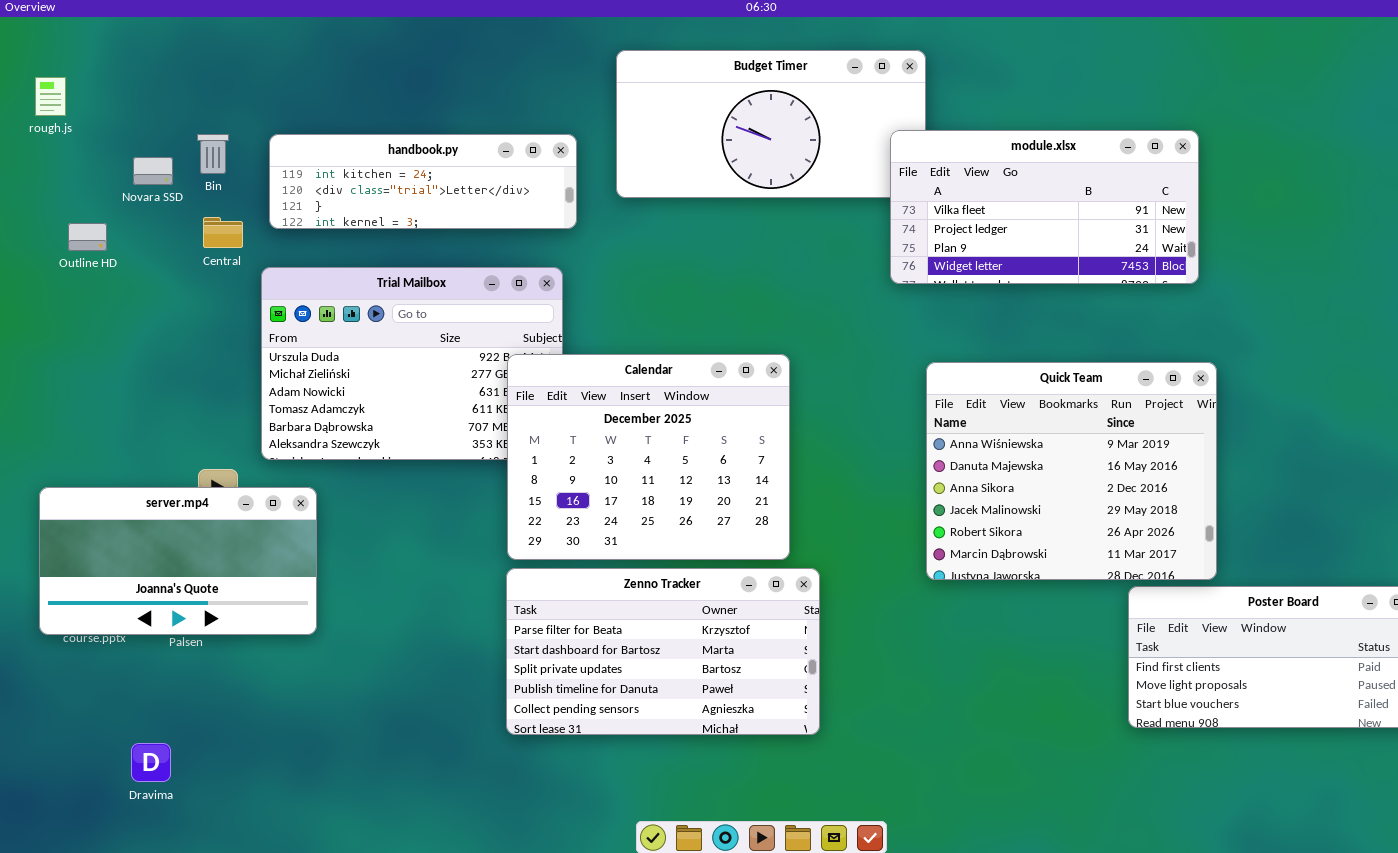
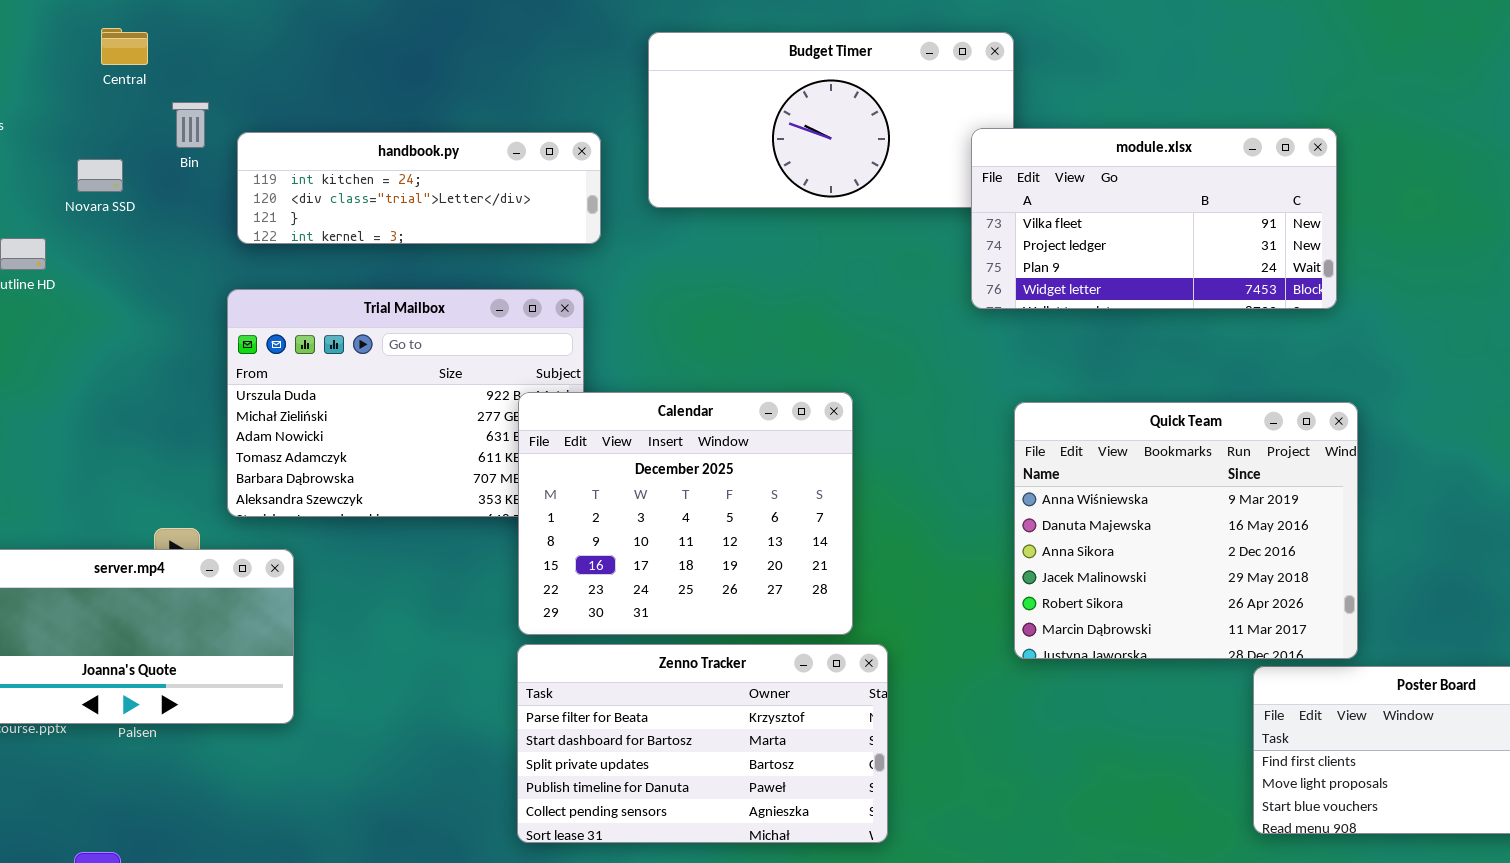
Bin: [197,134,229,174] -> [172,102,209,148], moved
Central: [203,217,243,248] -> [101,28,148,65], moved

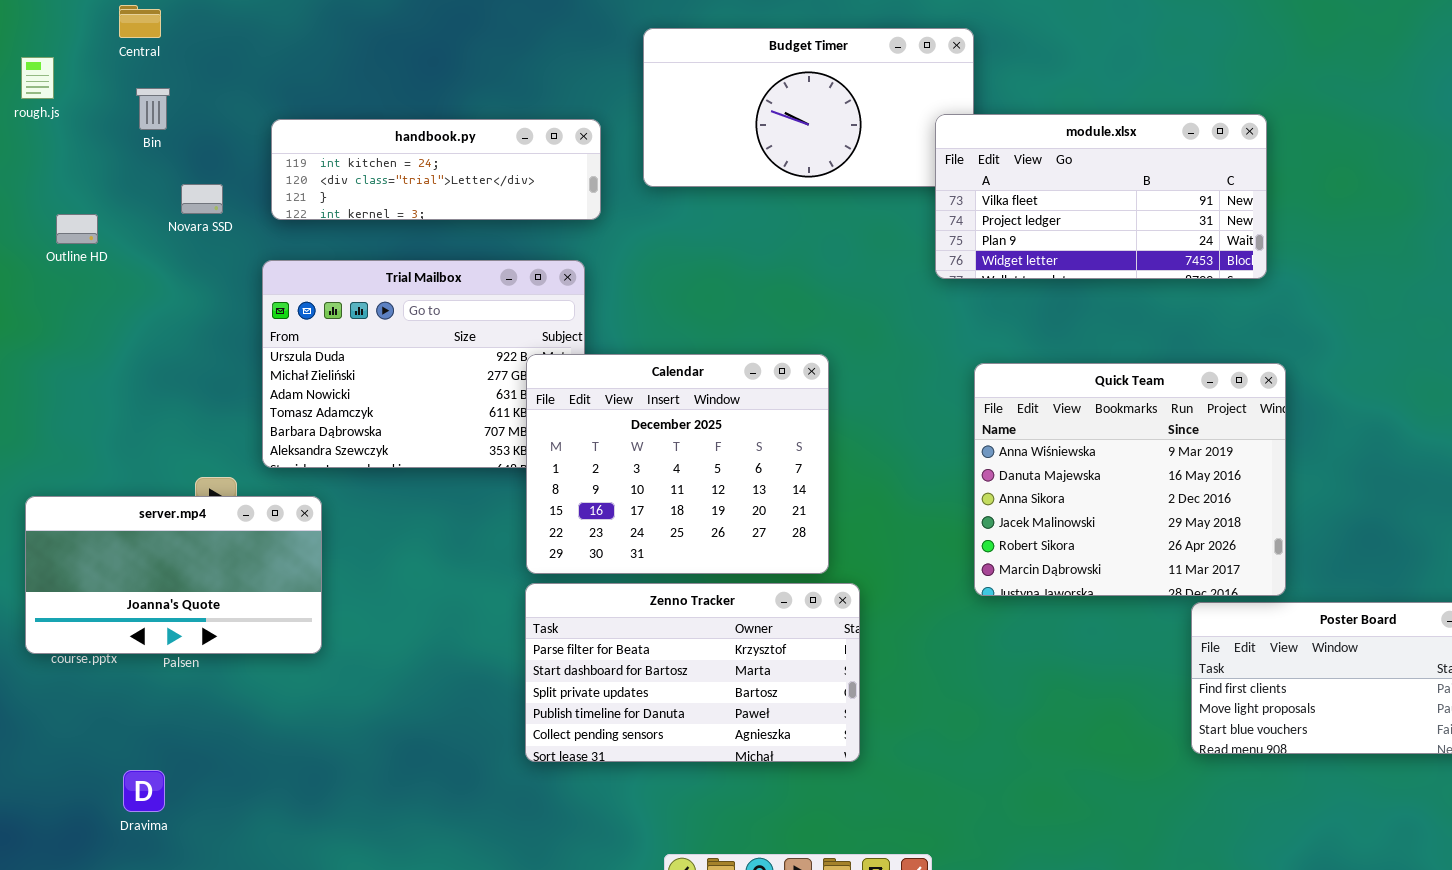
Central: [101,28,148,65] -> [119,5,161,38], moved
Bin: [172,102,209,148] -> [136,88,170,130], moved
Novara SSD: [77,159,123,192] -> [181,184,223,214], moved

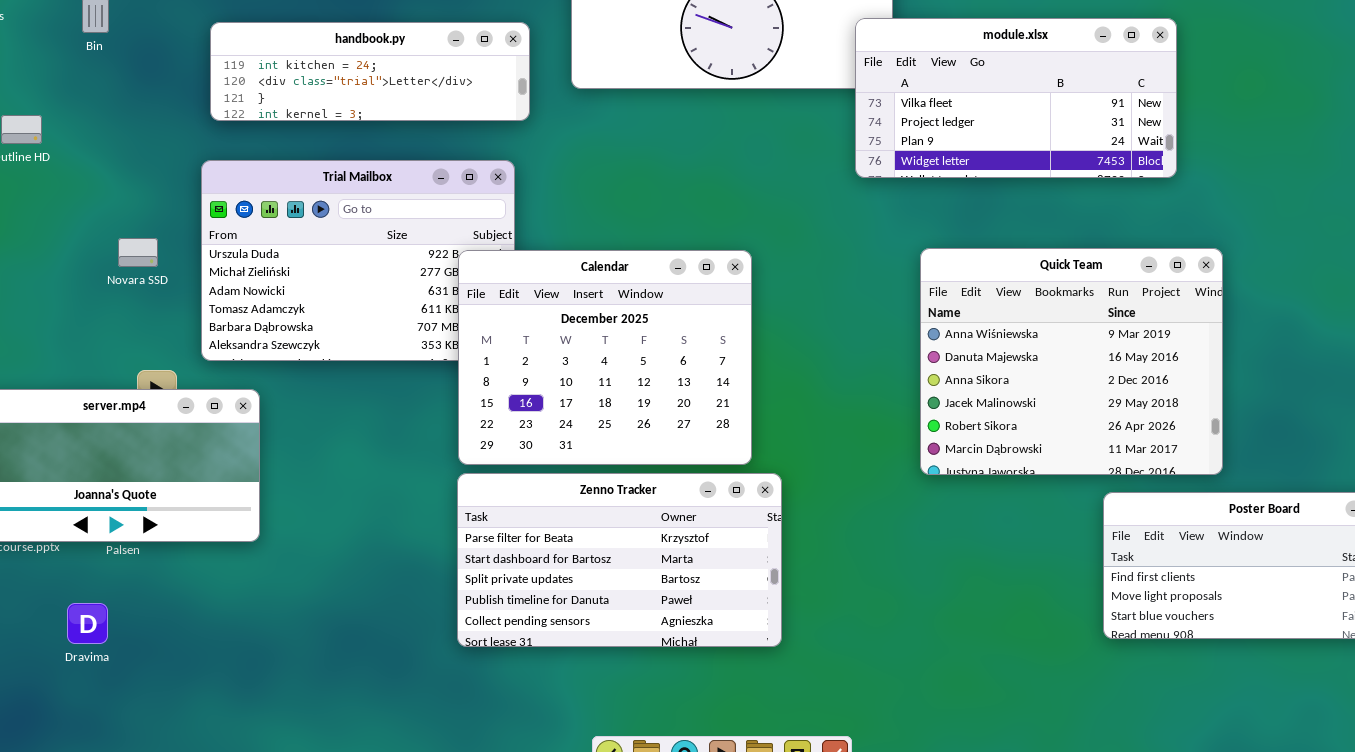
Novara SSD: [181,184,223,214] -> [118,238,158,267], moved
Quick Team: [974,363,1286,596] -> [920,248,1223,475], moved
Dravima: [123,770,165,812] -> [67,603,108,644], moved

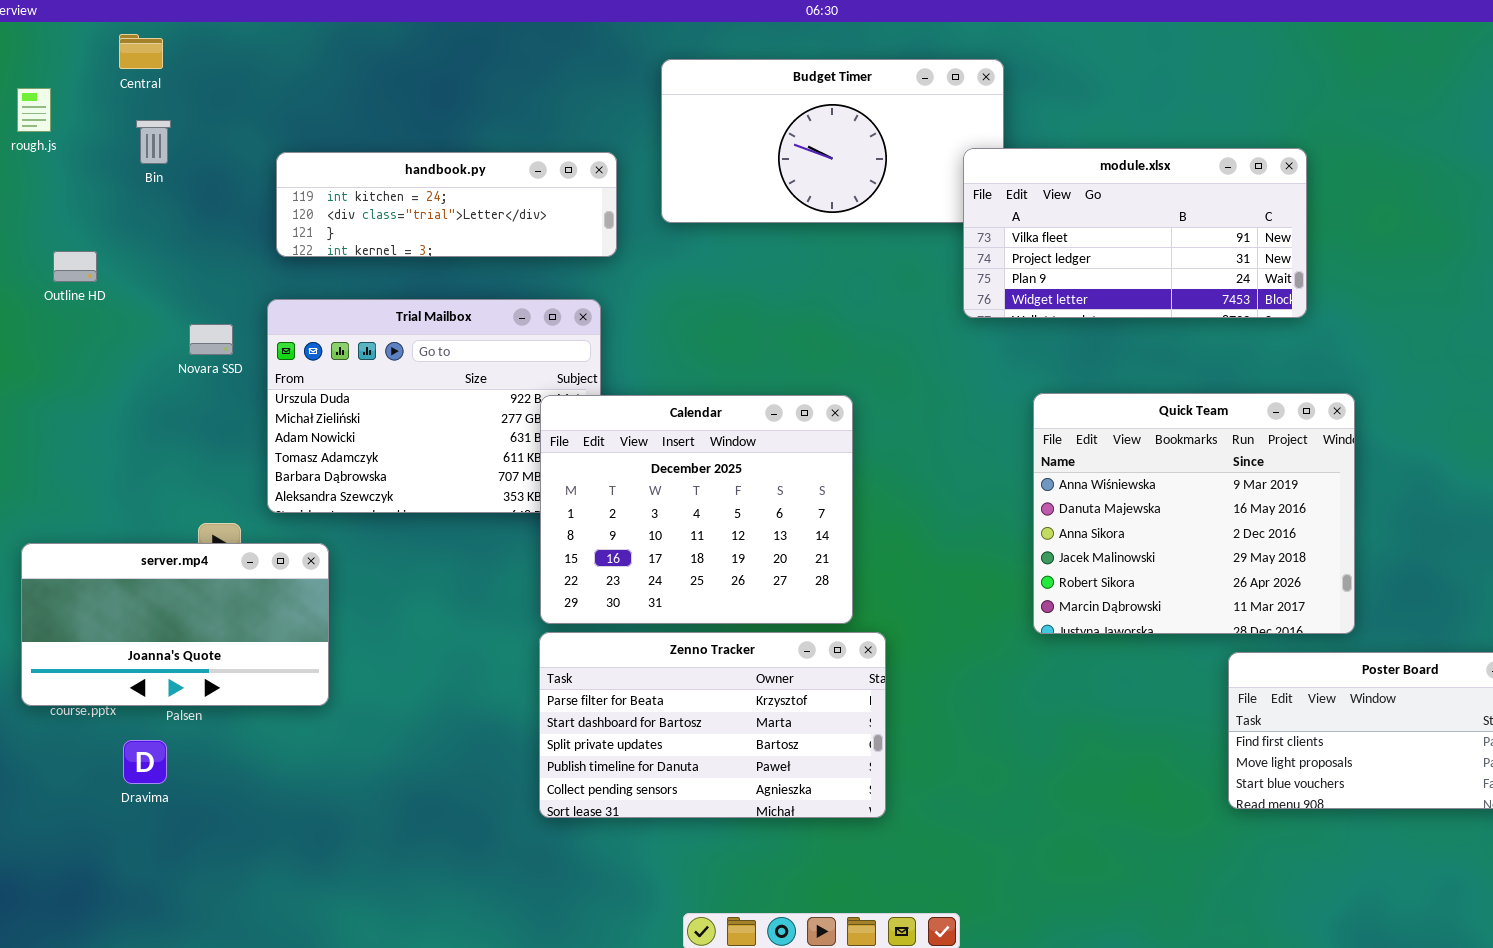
Novara SSD: [118,238,158,267] -> [189,324,233,355], moved
Dravima: [67,603,108,644] -> [123,740,167,784], moved

